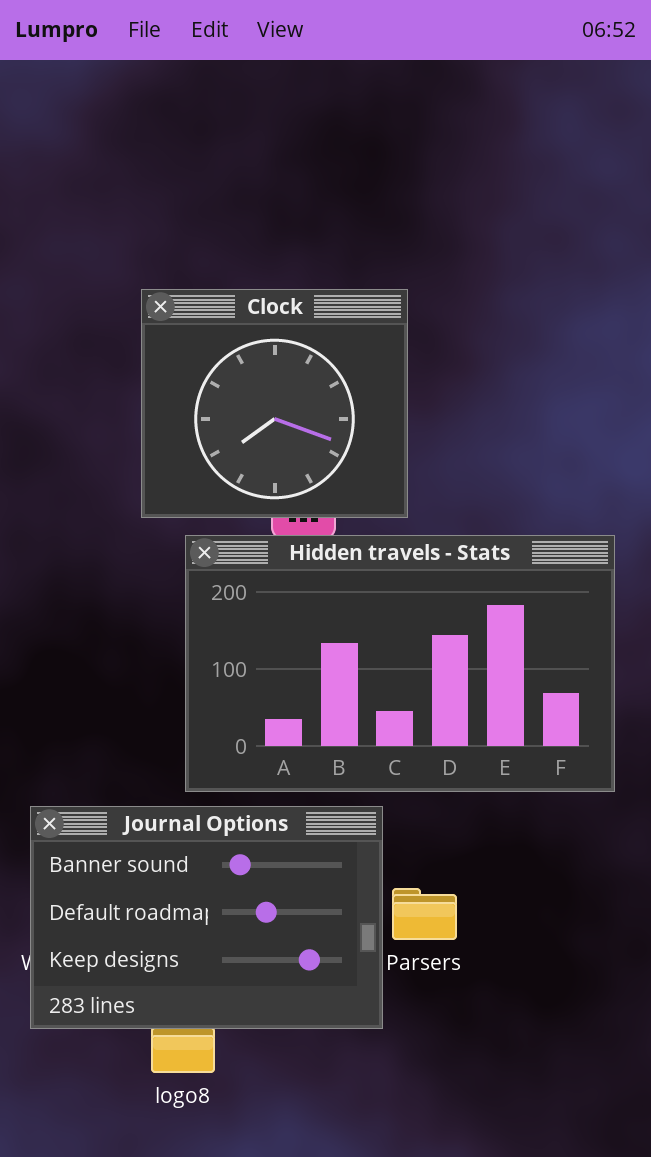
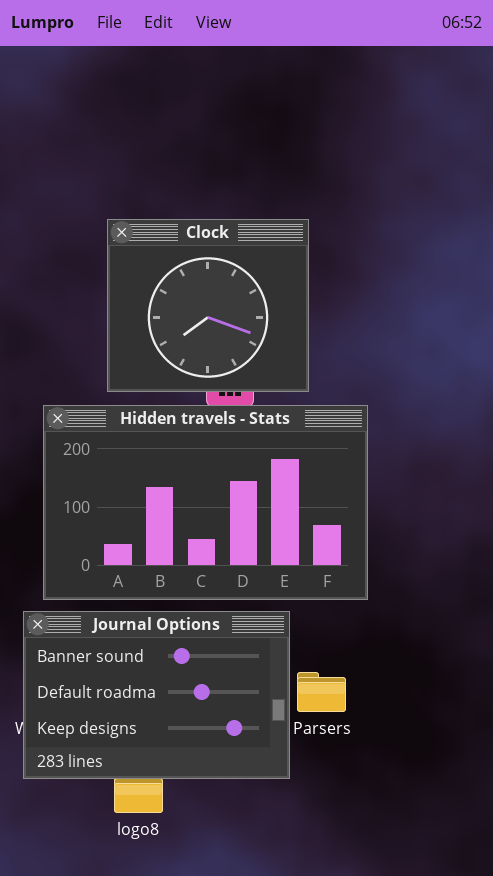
Hidden travels - Stats: [185,535,615,792] -> [43,405,368,600], moved

